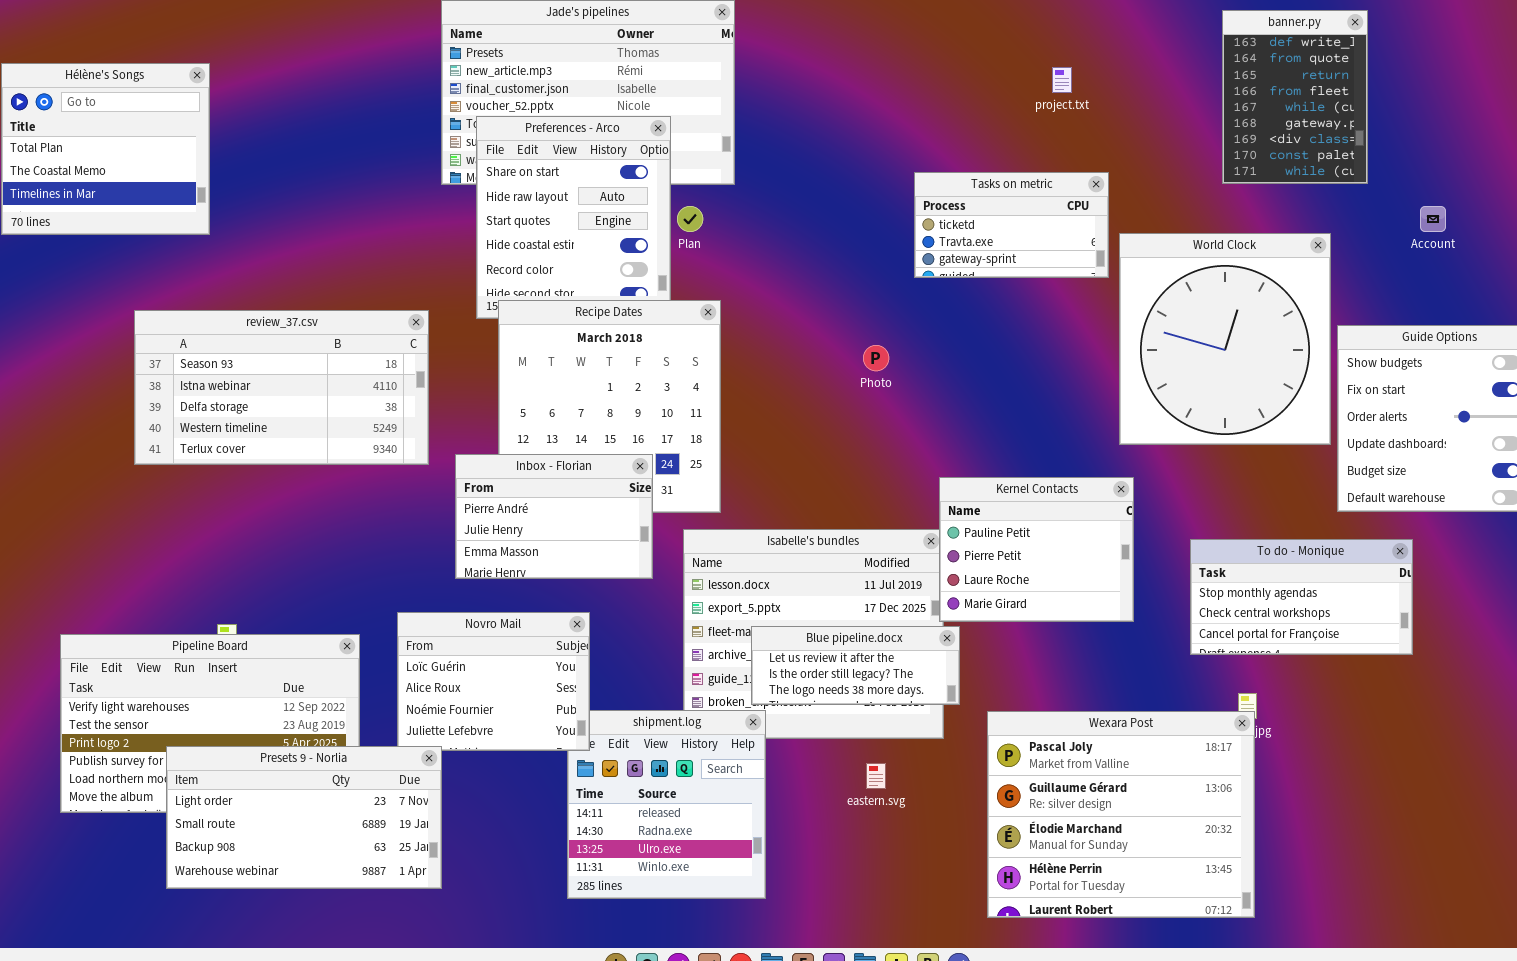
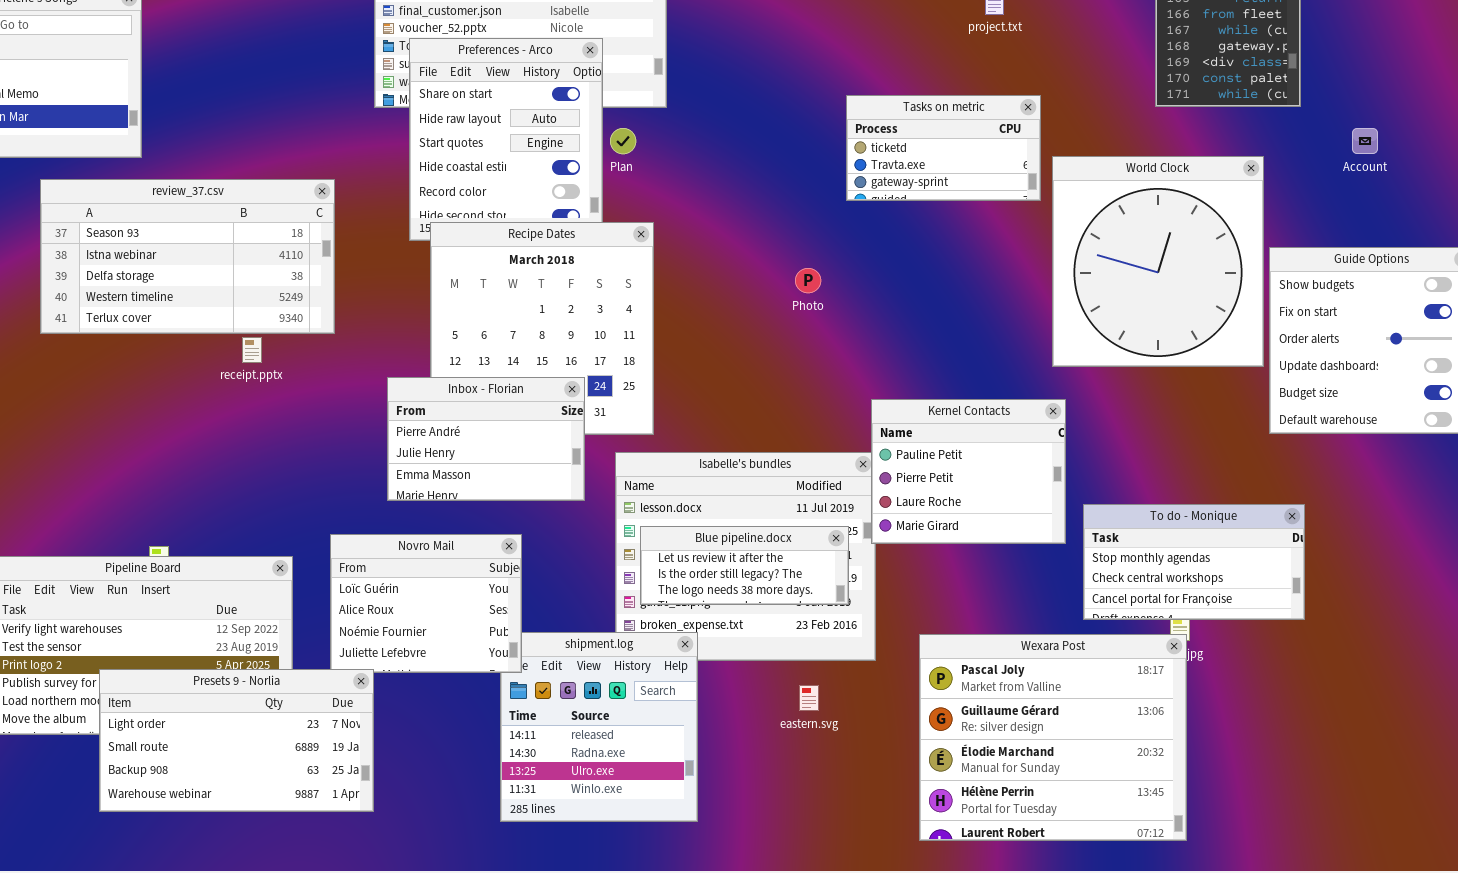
review_37.csv: [134,310,429,465] -> [40,179,335,334], moved
To do - Monique: [1190,539,1413,655] -> [1083,504,1305,620], moved
Blue pipeline.docx: [751,626,960,705] -> [640,526,849,605], moved

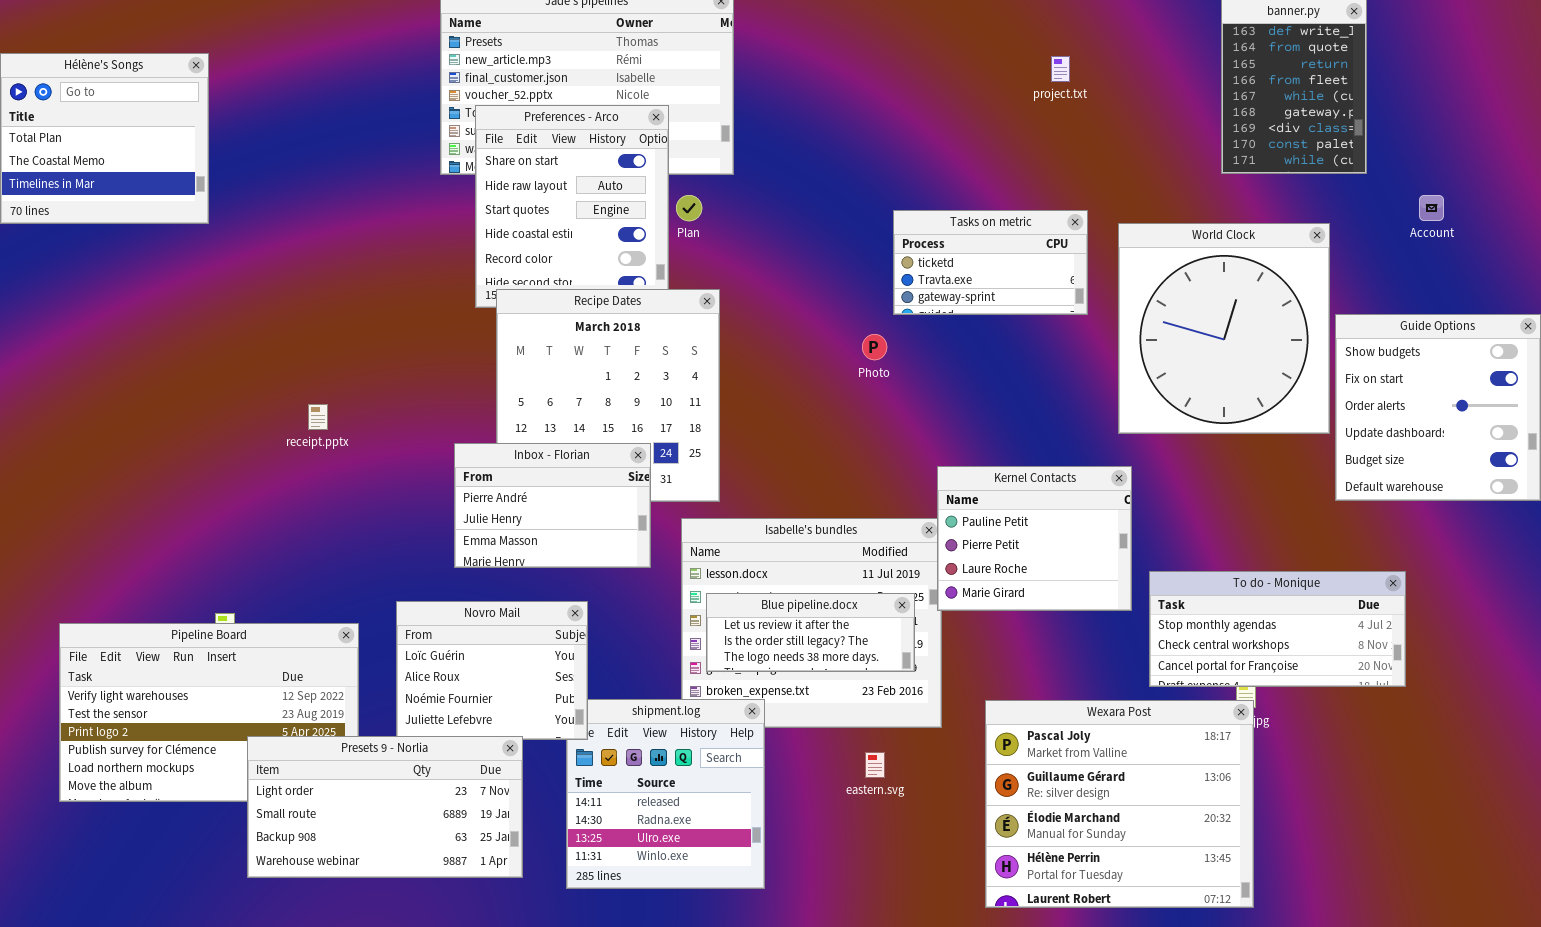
Tasks on metric: [846,95,1041,201] -> [893,210,1088,315], moved
review_37.csv: [40,179,335,334] -> none, closed
To do - Monique: [1083,504,1305,620] -> [1149,571,1406,687], resized
Presets 9 - Norlia: [99,669,374,812] -> [247,736,523,878], moved

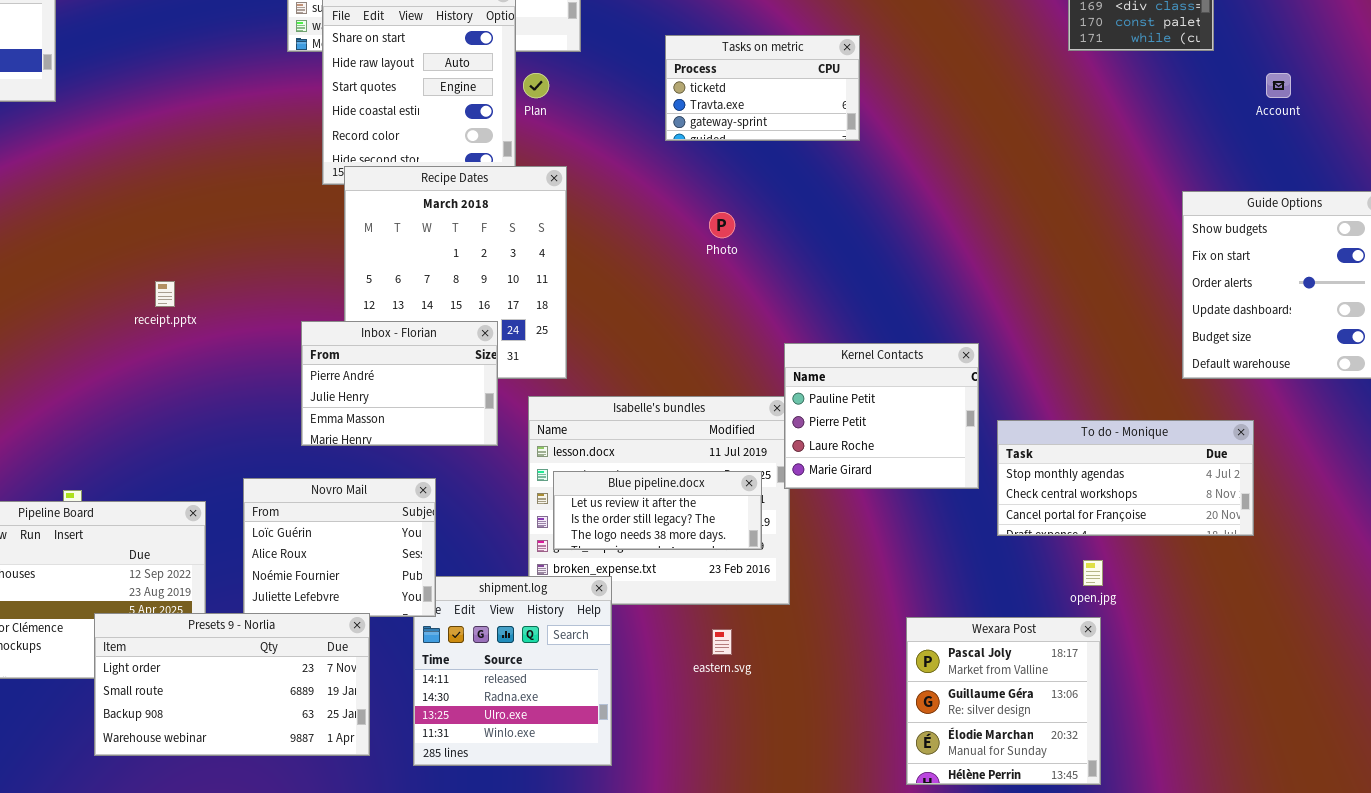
Tasks on metric: [893,210,1088,315] -> [665,35,860,141], moved
World Clock: [1118,223,1330,434] -> none, closed
To do - Monique: [1149,571,1406,687] -> [997,420,1254,536], moved
Wexara Post: [985,700,1254,908] -> [906,617,1101,785], resized

